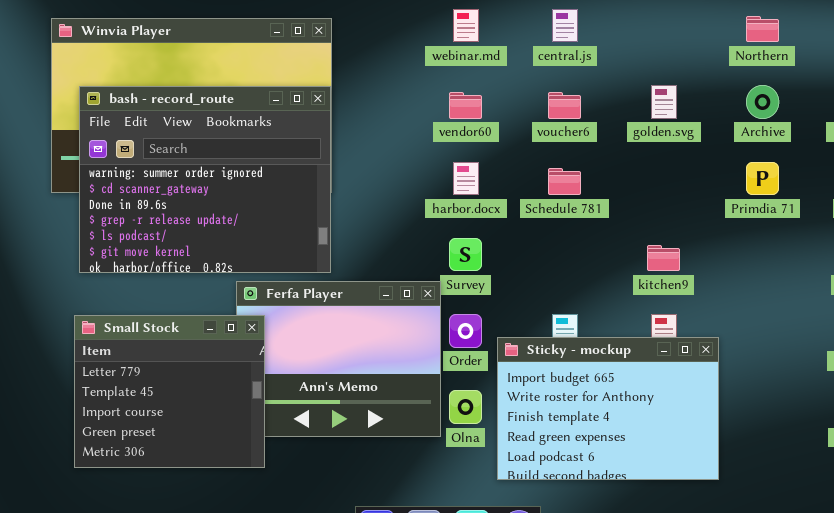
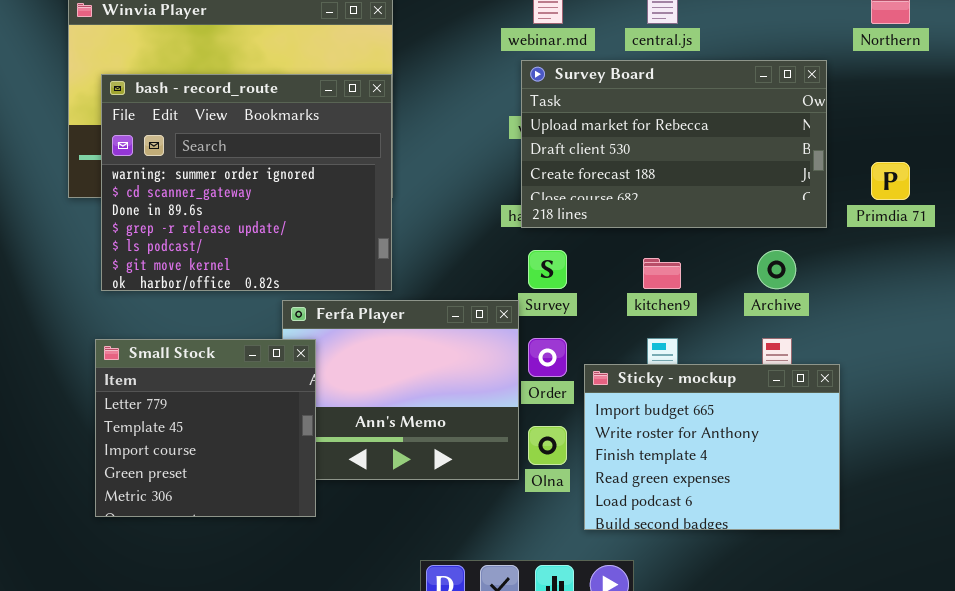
Survey Board: none -> [521,60,827,228], opened
Archive: [746,85,779,119] -> [757,250,796,289], moved
kitchen9: [647,245,680,271] -> [643,258,681,289], moved

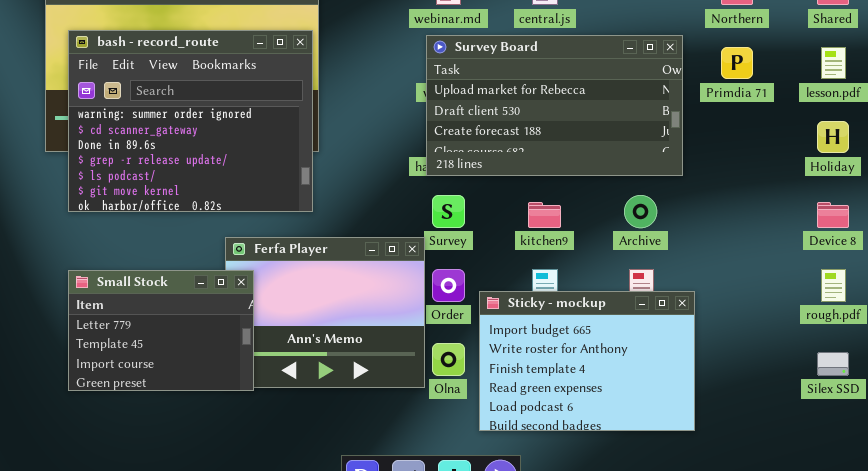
bash - record_route: [101,74,392,291] -> [68,30,313,212], moved
Primdia 71: [871,162,910,200] -> [721,47,753,79], moved
Small Stock: [95,339,316,517] -> [68,270,254,391], resized

